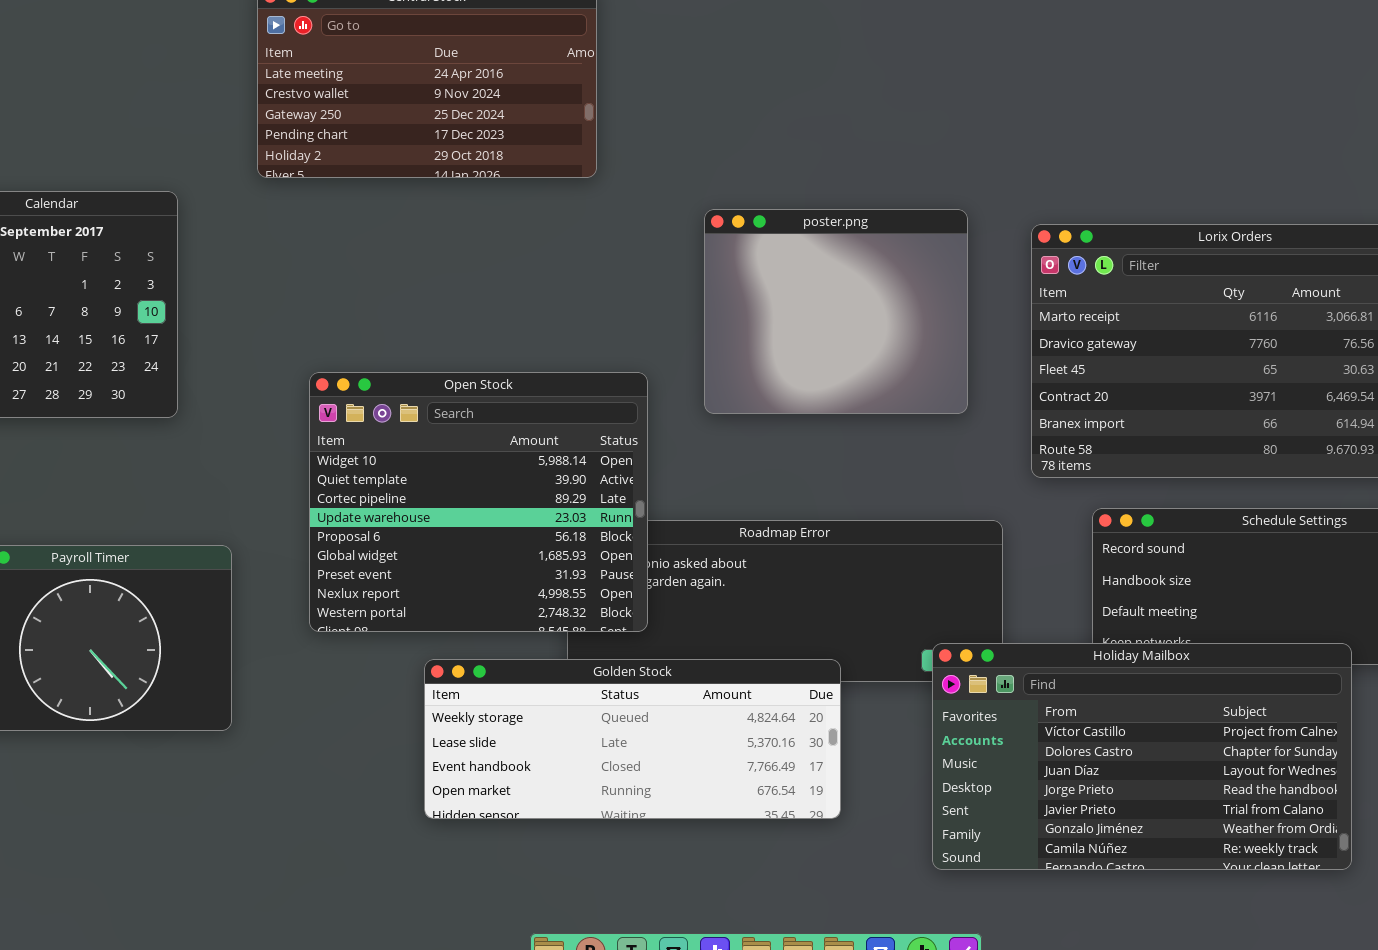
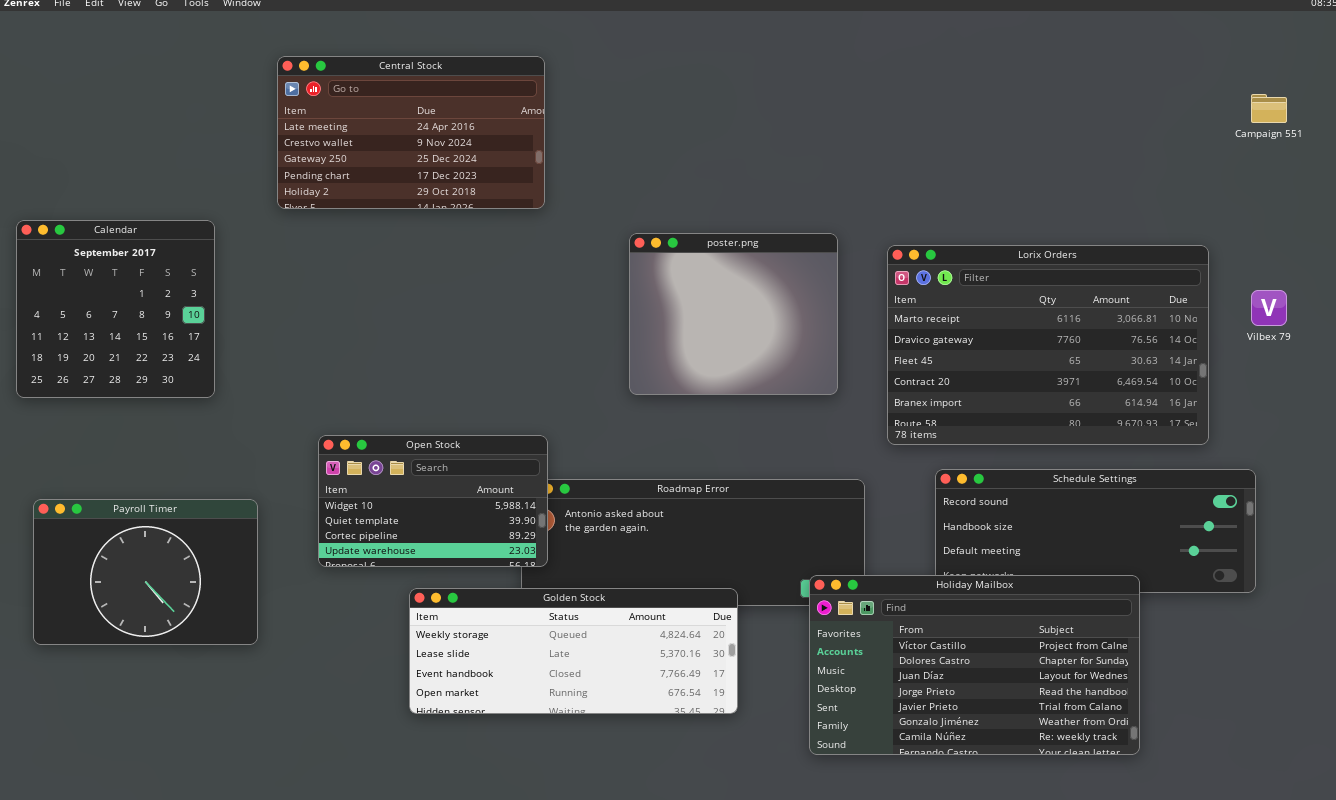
Open Stock: [309,372,648,632] -> [318,435,548,567], resized

